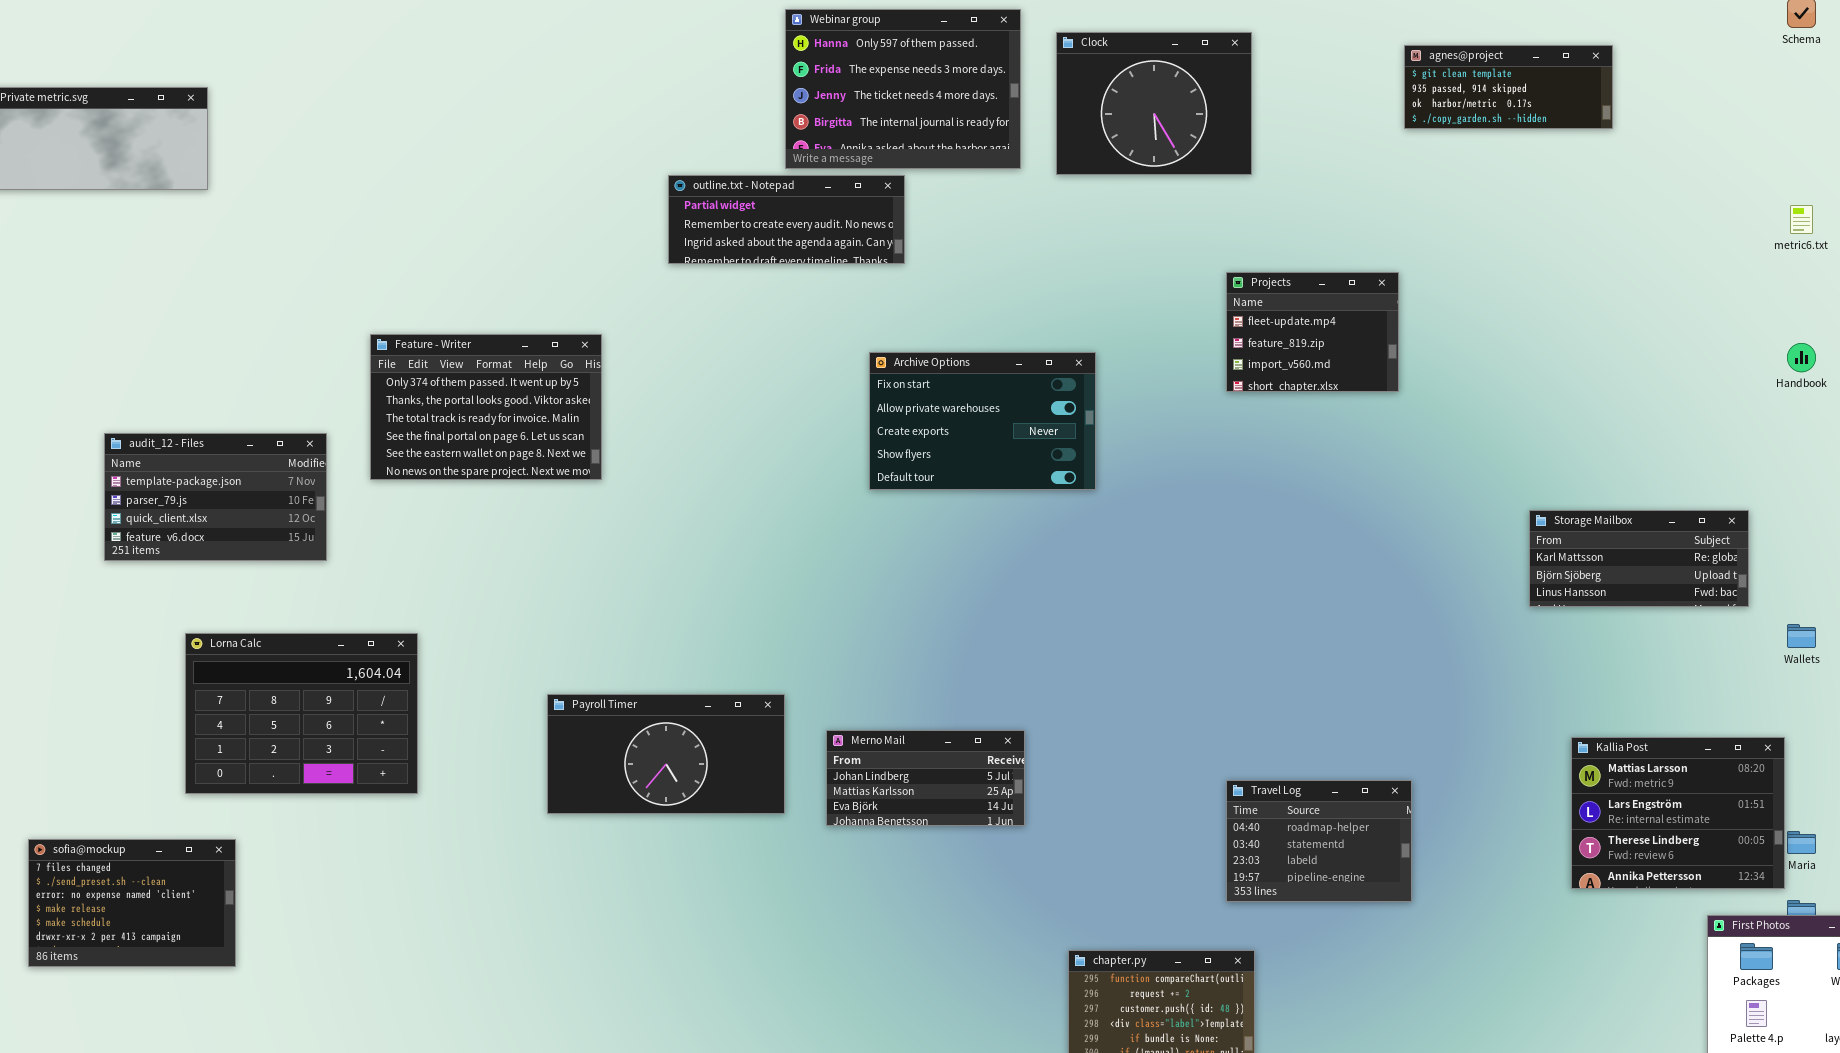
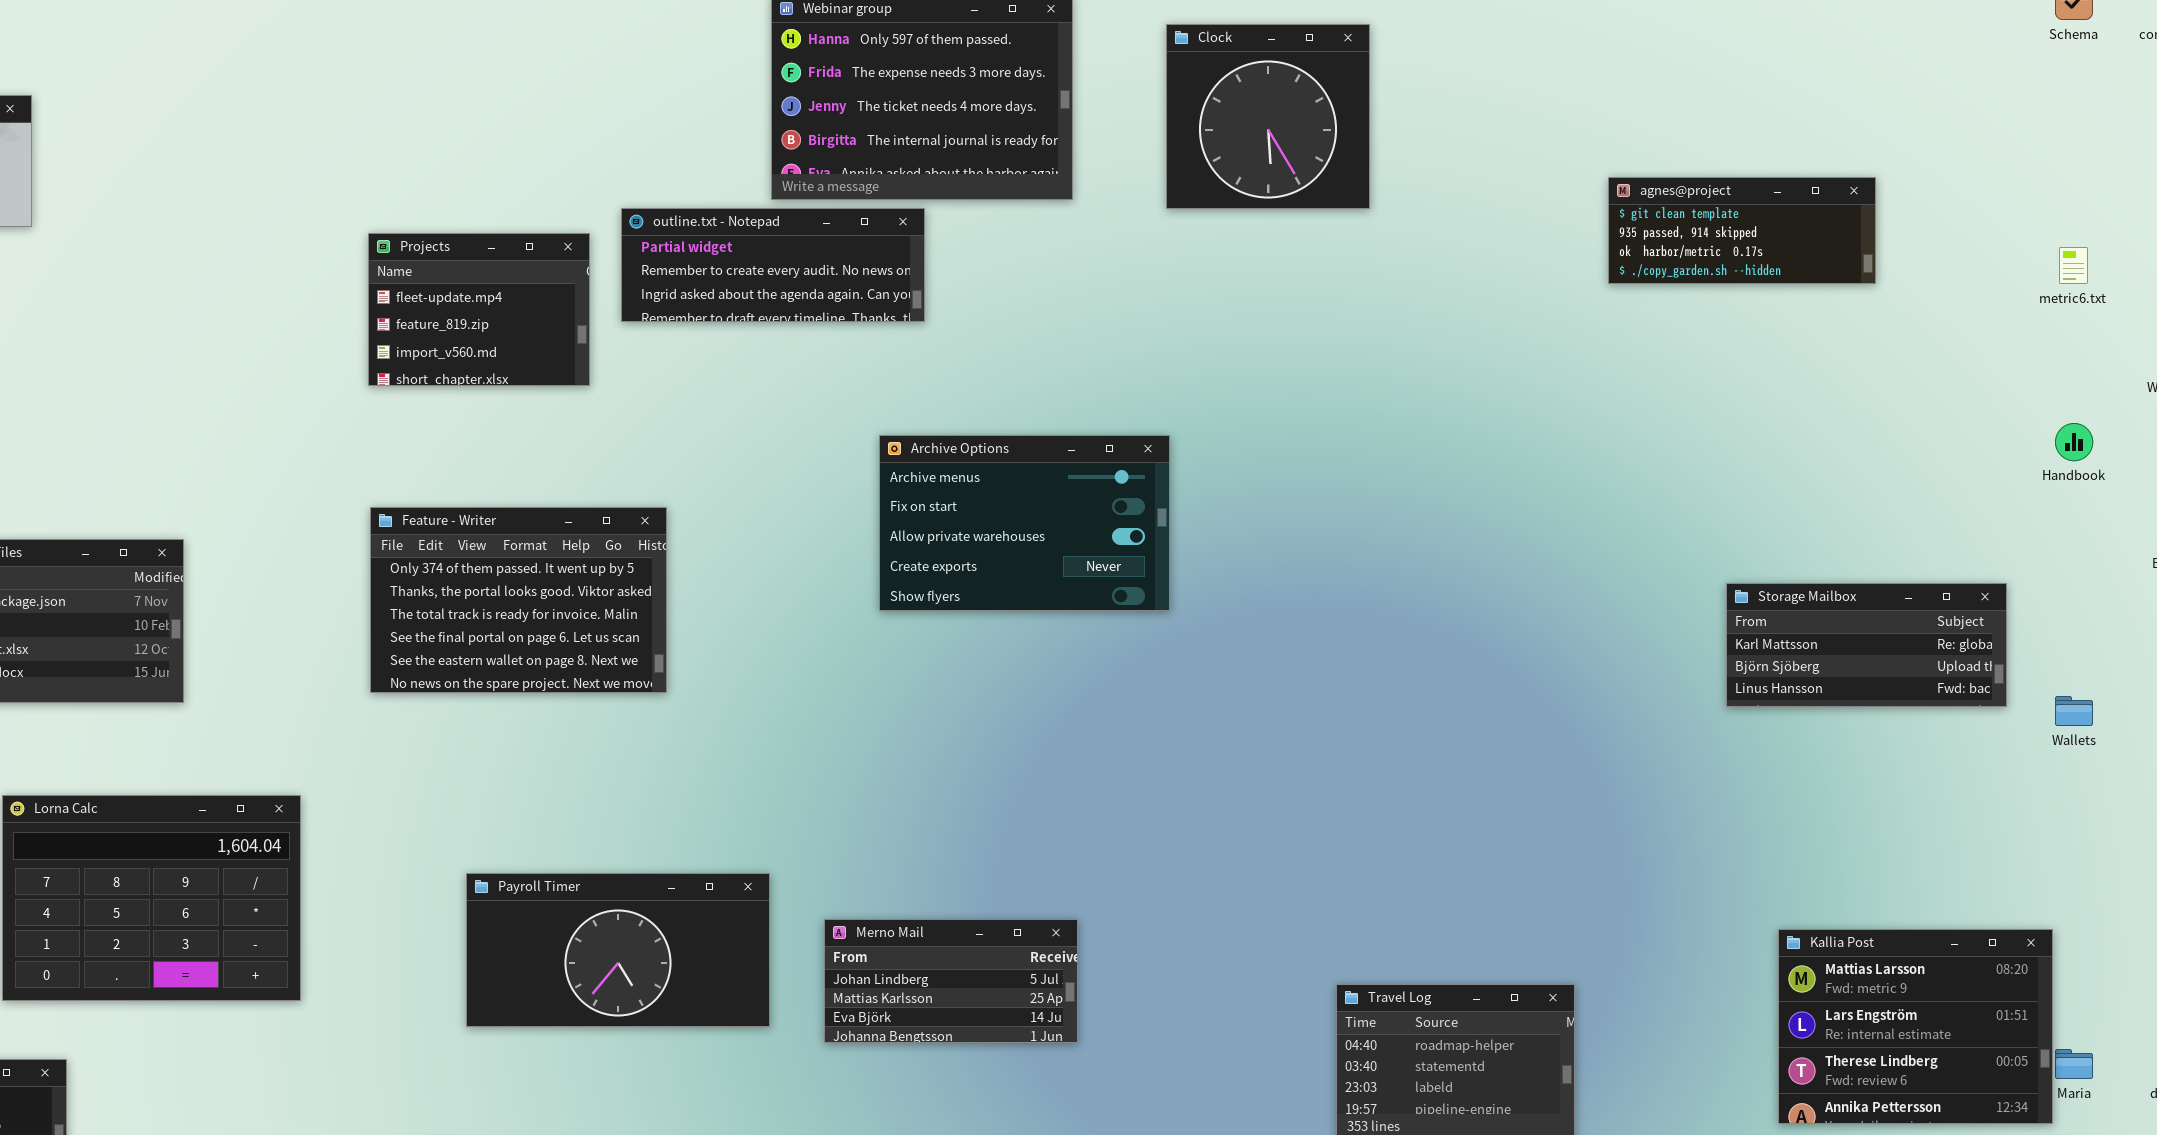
Clock: [1056,32,1252,175] -> [1166,24,1370,209], resized
agnes@project: [1404,45,1613,129] -> [1608,177,1876,284], moved
Projects: [1226,272,1399,392] -> [368,233,590,386], moved
Feature - Writer: [370,334,602,480] -> [370,507,667,693], moved
Archive Options: [869,352,1096,490] -> [879,435,1170,611], scrolled up 1 row
Storage Mailbox: [1529,510,1749,607] -> [1726,583,2007,707], moved
Wallets: [1787,624,1816,648] -> [2055,696,2093,726], moved

